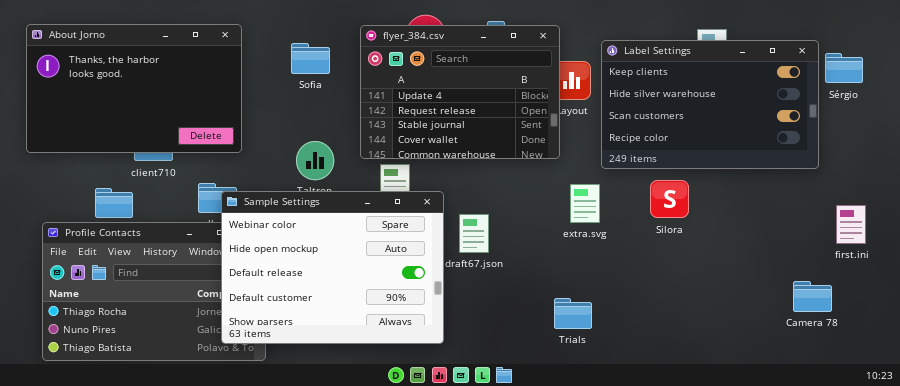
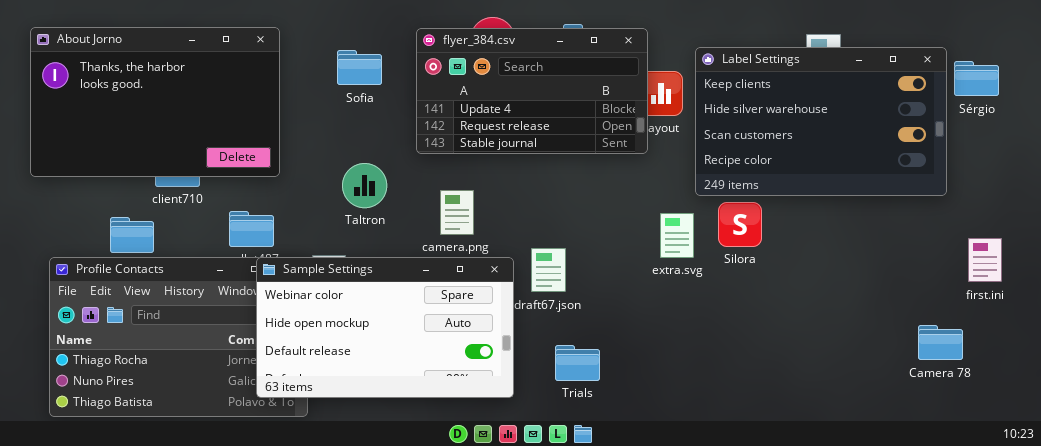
flyer_384.csv: [360,25,560,159] -> [416,28,648,154], resized
Silora: [650,180,689,218] -> [718,202,762,247], moved
Sample Settings: [221,191,444,344] -> [256,257,514,398], resized
Trials: [554,298,592,329] -> [555,345,600,381], moved

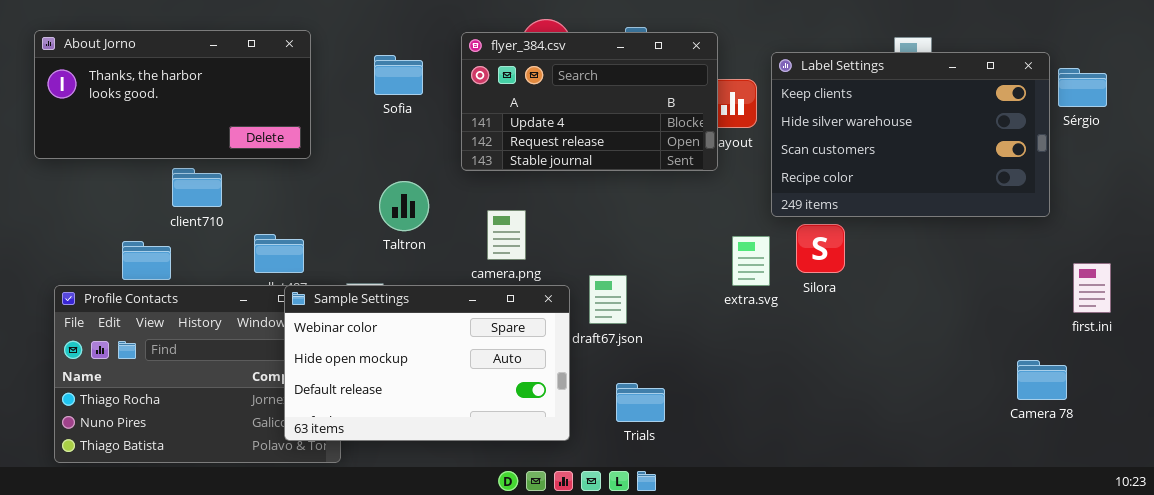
About Jorno: [30,27,280,177] -> [34,30,311,159], resized

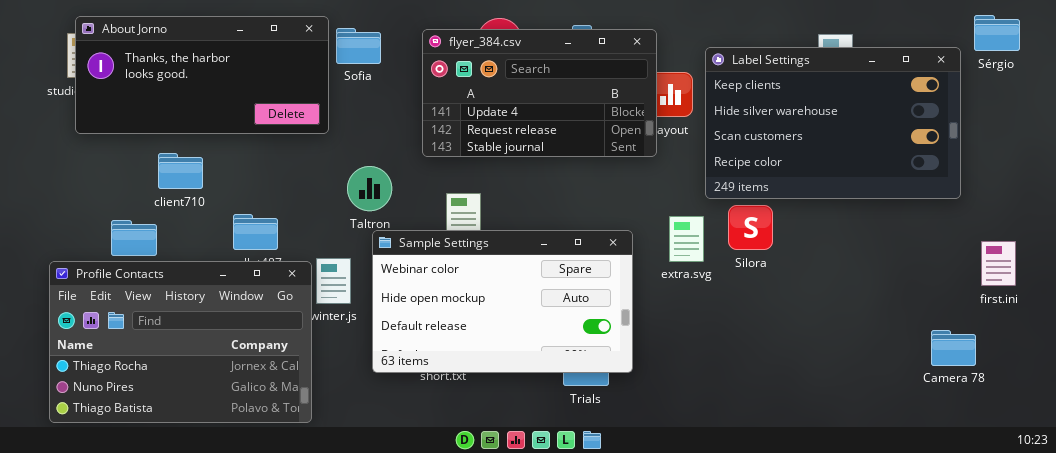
About Jorno: [34,30,311,159] -> [75,16,329,134], moved
Sofia: [374,55,423,95] -> [336,28,381,64], moved
Sérgio: [1058,68,1107,107] -> [974,15,1020,51], moved
Sample Settings: [284,285,570,441] -> [372,230,633,373], moved

